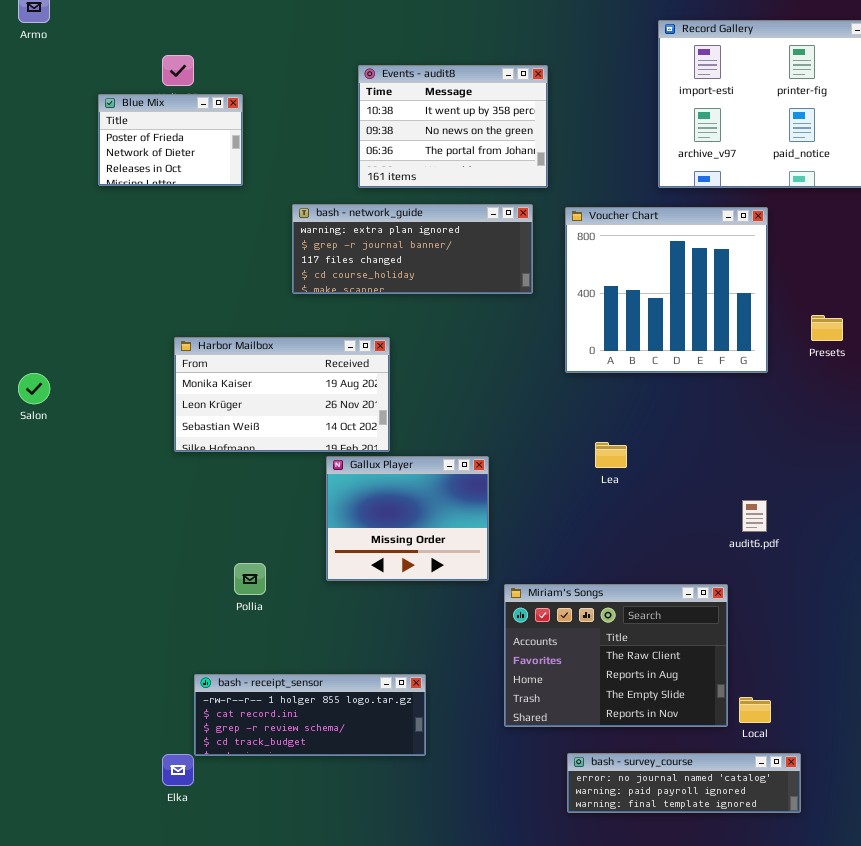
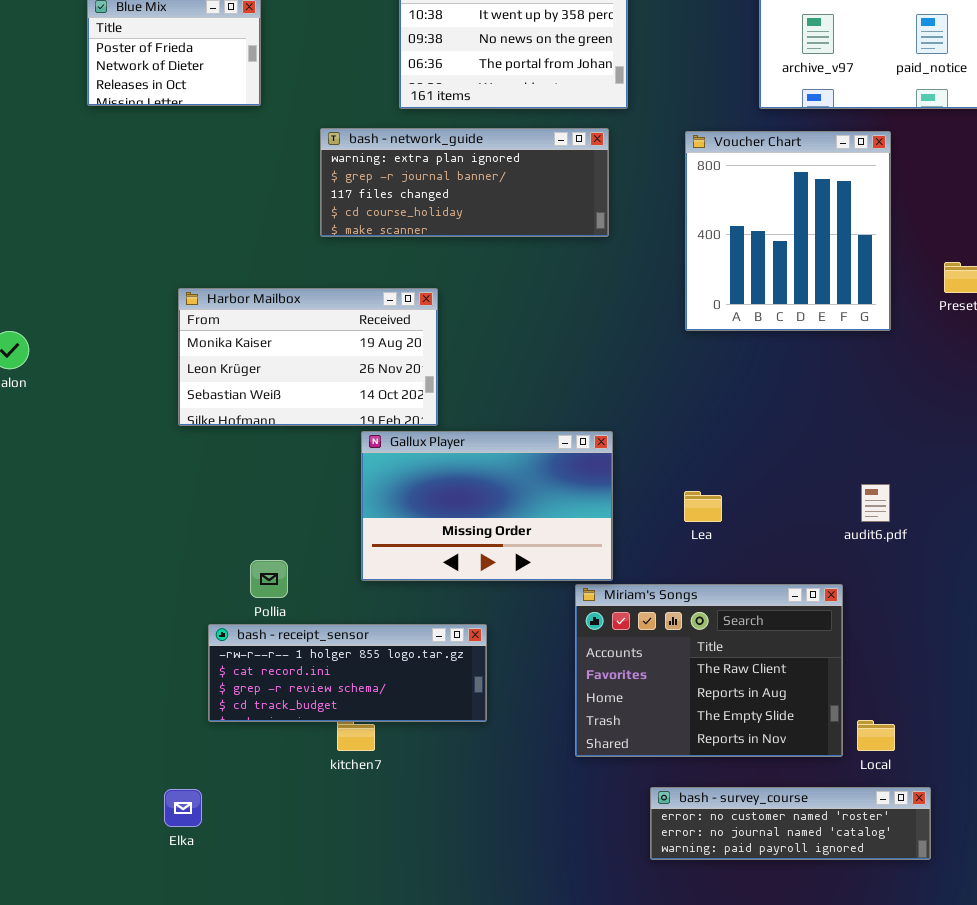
Voucher Chart: [565,207,768,373] -> [685,131,891,331], resized
Lea: [595,442,627,468] -> [684,491,722,522], moved
Gallux Player: [326,456,489,581] -> [361,431,613,581], resized
bash - receipt_sensor: [194,674,426,756] -> [208,624,487,722], moved
bash - survey_course: [567,753,801,813] -> [650,787,931,860], scrolled up 1 row

